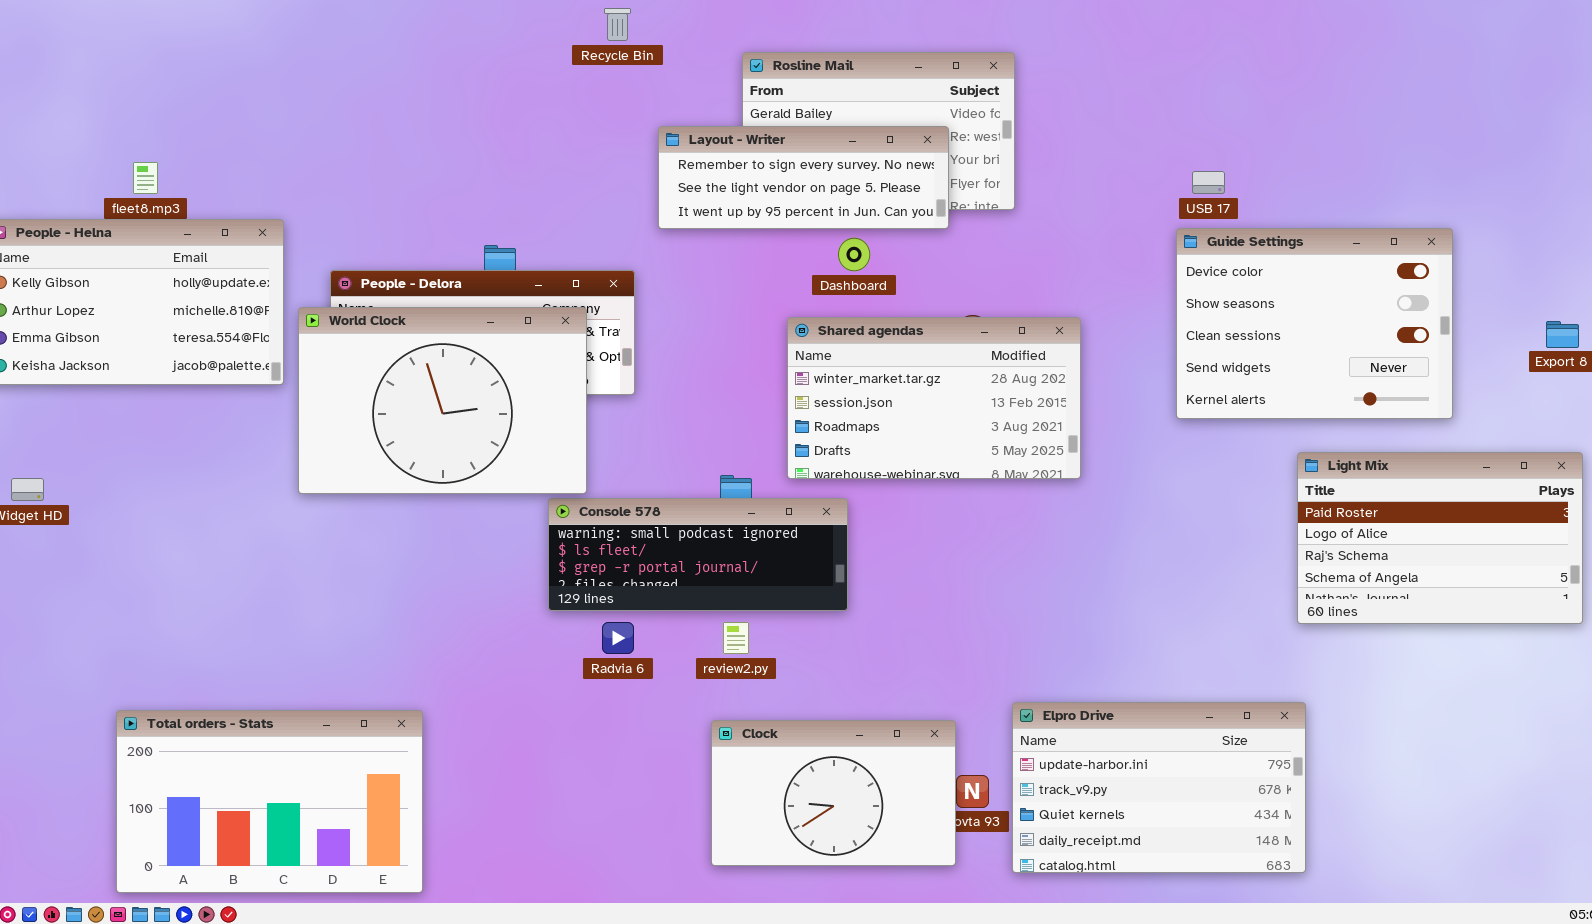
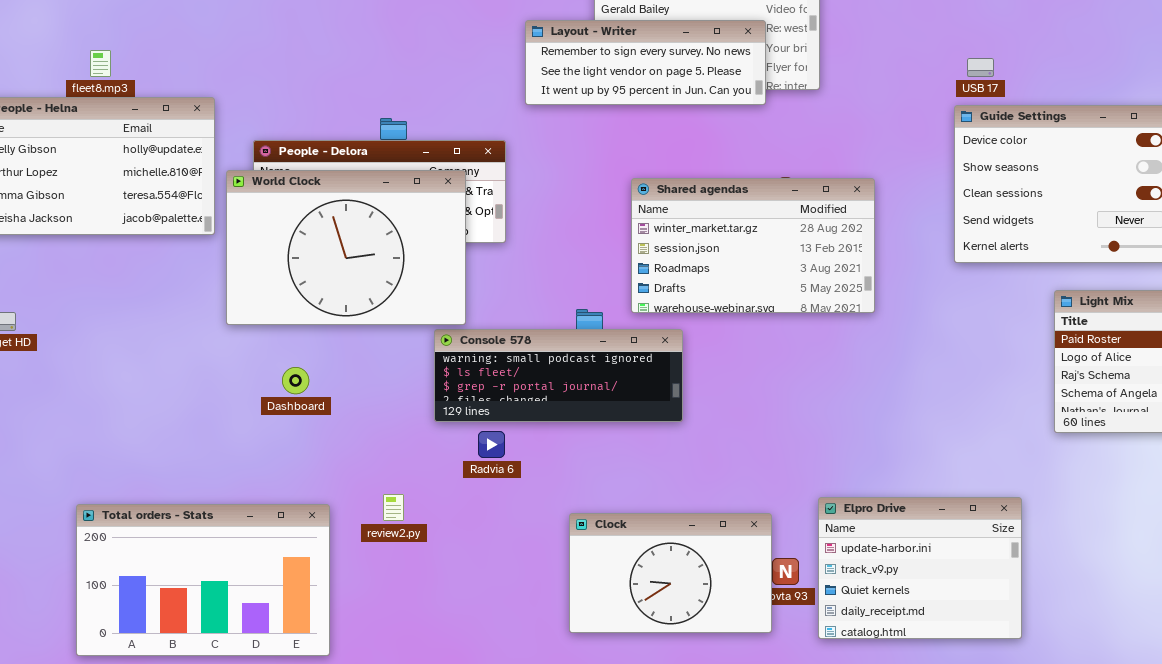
Dashboard: [838,238,870,271] -> [282,367,309,394], moved
review2.py: [723,622,749,654] -> [383,494,404,521], moved
Elpro Drive: [1012,702,1306,873] -> [818,497,1022,639], resized

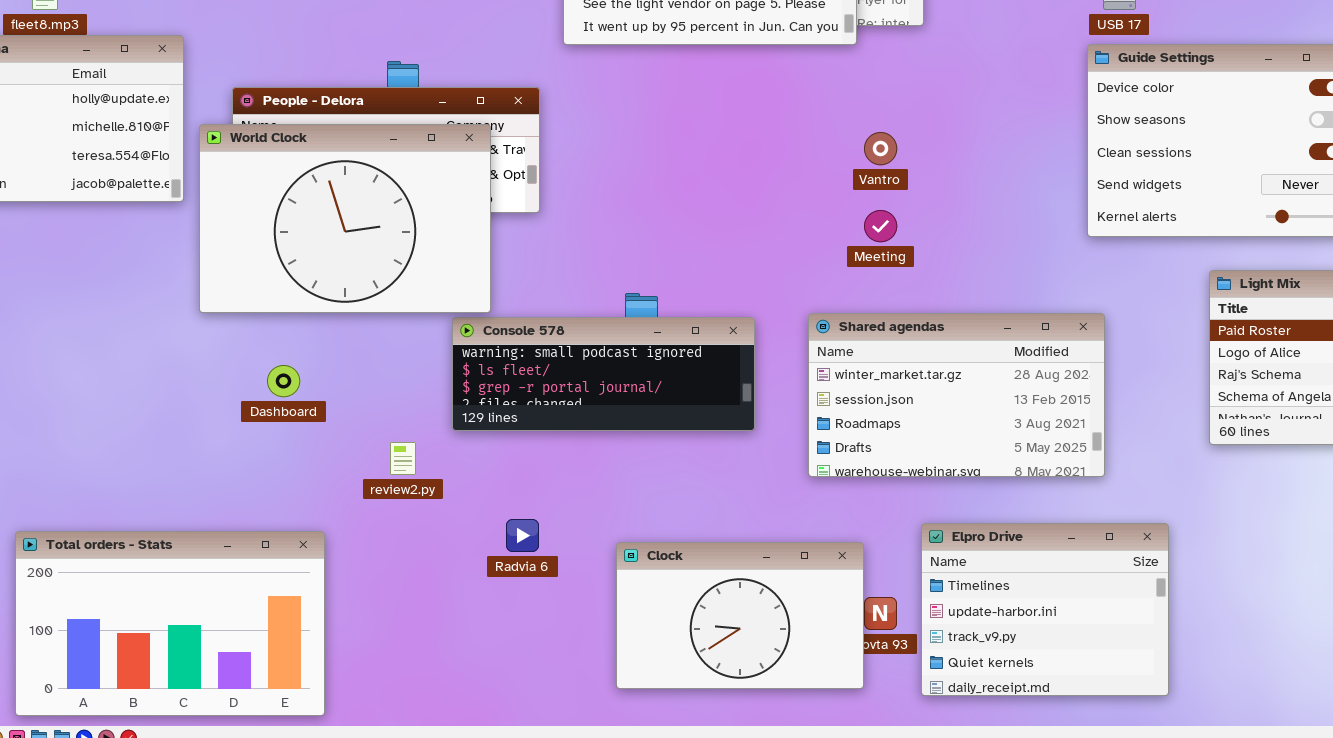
Shared agendas: [631,178,875,313] -> [808,313,1105,477], moved
Radvia 6: [478,431,505,458] -> [506,519,539,552], moved
review2.py: [383,494,404,521] -> [390,442,416,475], moved
Elpro Drive: [818,497,1022,639] -> [921,523,1169,696], scrolled up 1 row

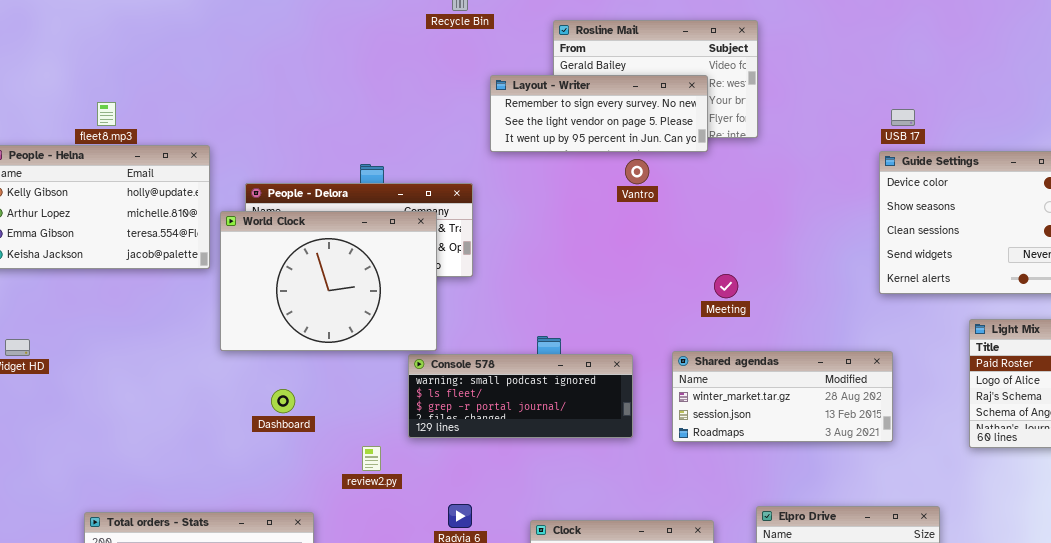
Vantro: [864,132,897,165] -> [625,159,649,184], moved
Shared agendas: [808,313,1105,477] -> [672,351,893,442], resized

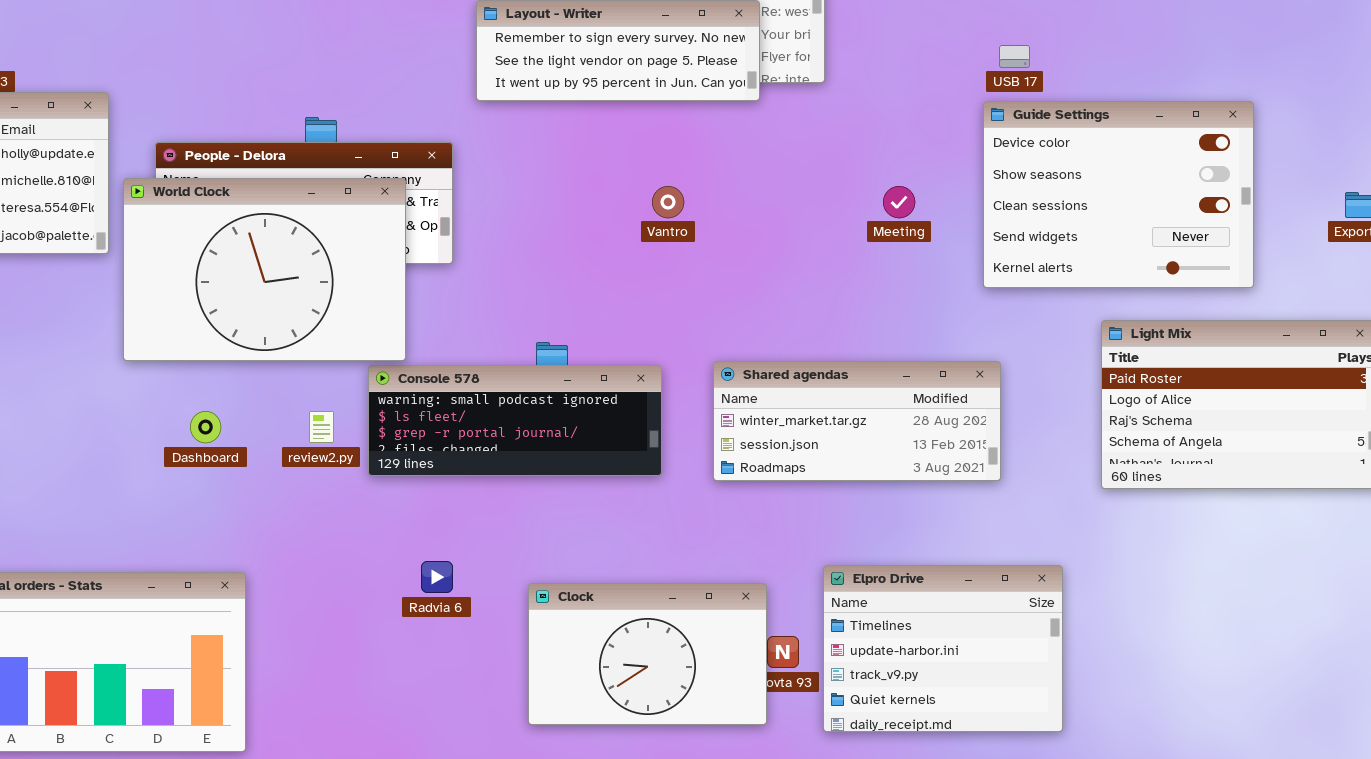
Vantro: [625,159,649,184] -> [652,186,684,218], moved
Meeting: [714,274,738,298] -> [883,186,915,218], moved
review2.py: [362,446,381,471] -> [309,411,334,443], moved

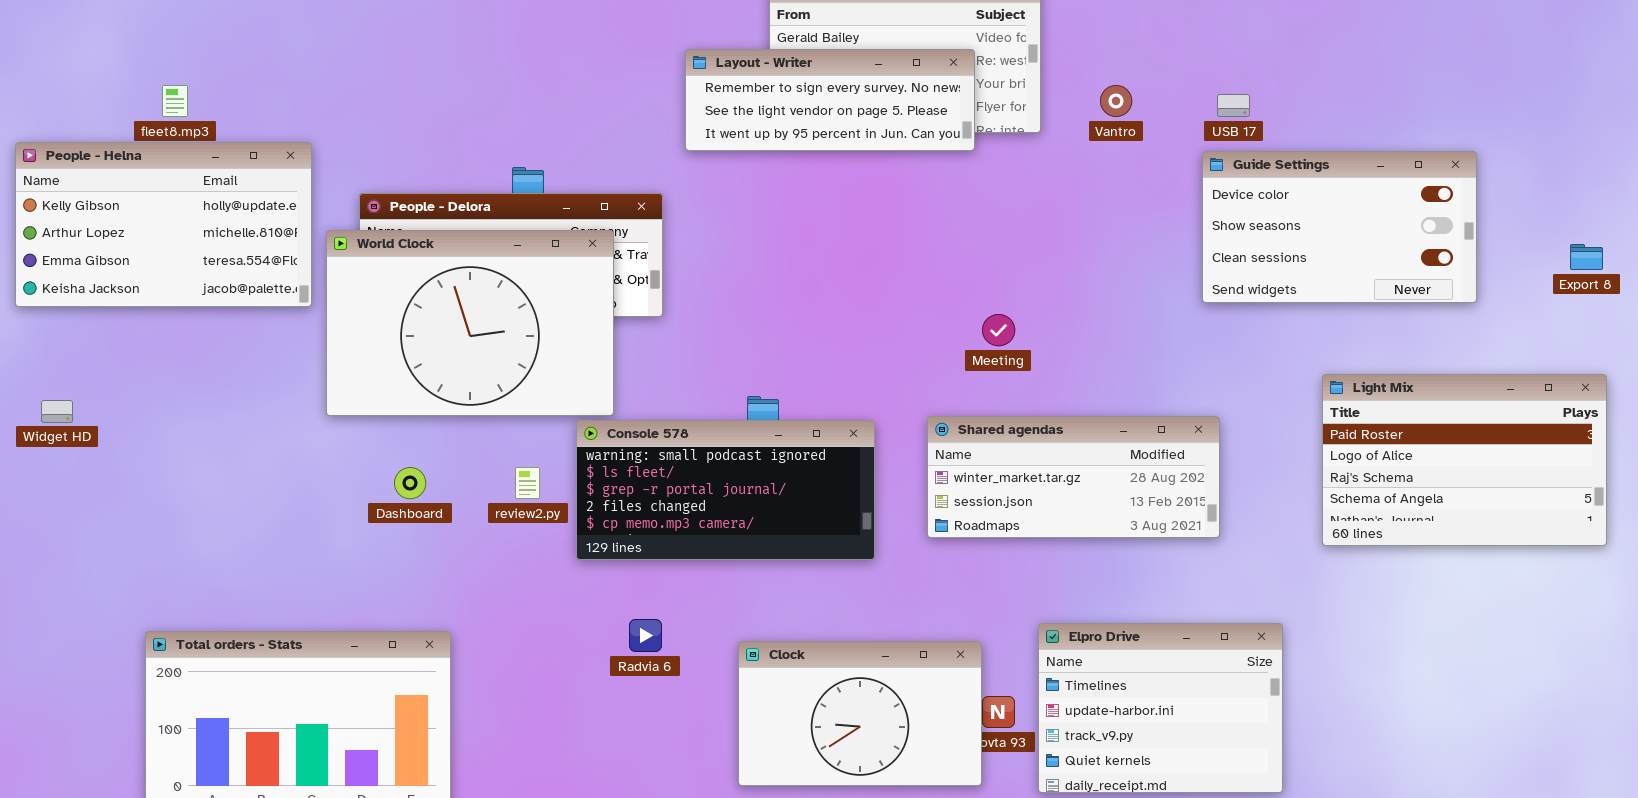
Guide Settings: [983,101,1254,288] -> [1202,151,1477,303], resized
Vantro: [652,186,684,218] -> [1100,85,1132,117], moved
Meeting: [883,186,915,218] -> [982,314,1015,346], moved
Console 578: [368,365,662,476] -> [576,420,875,560], resized

